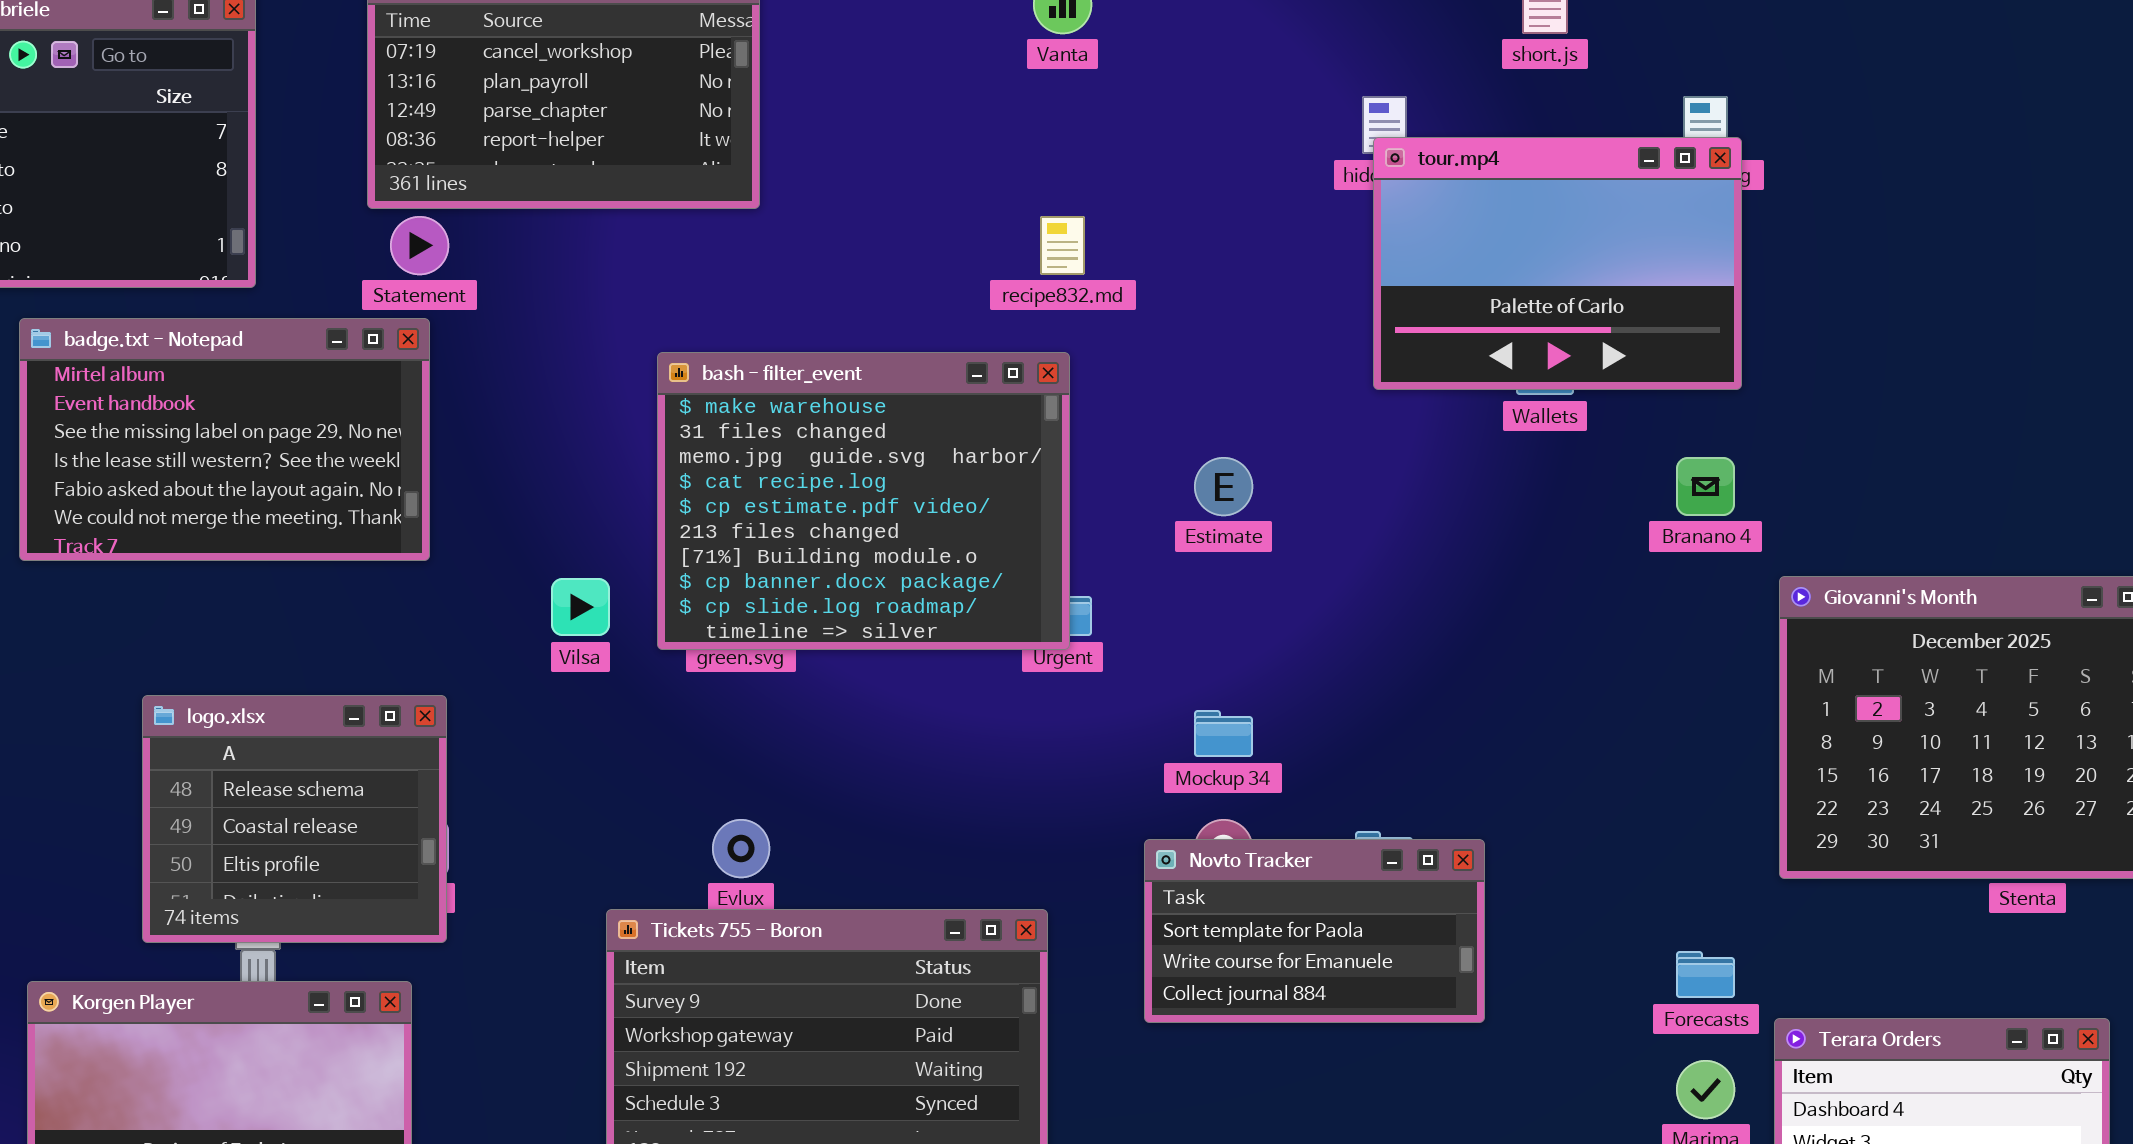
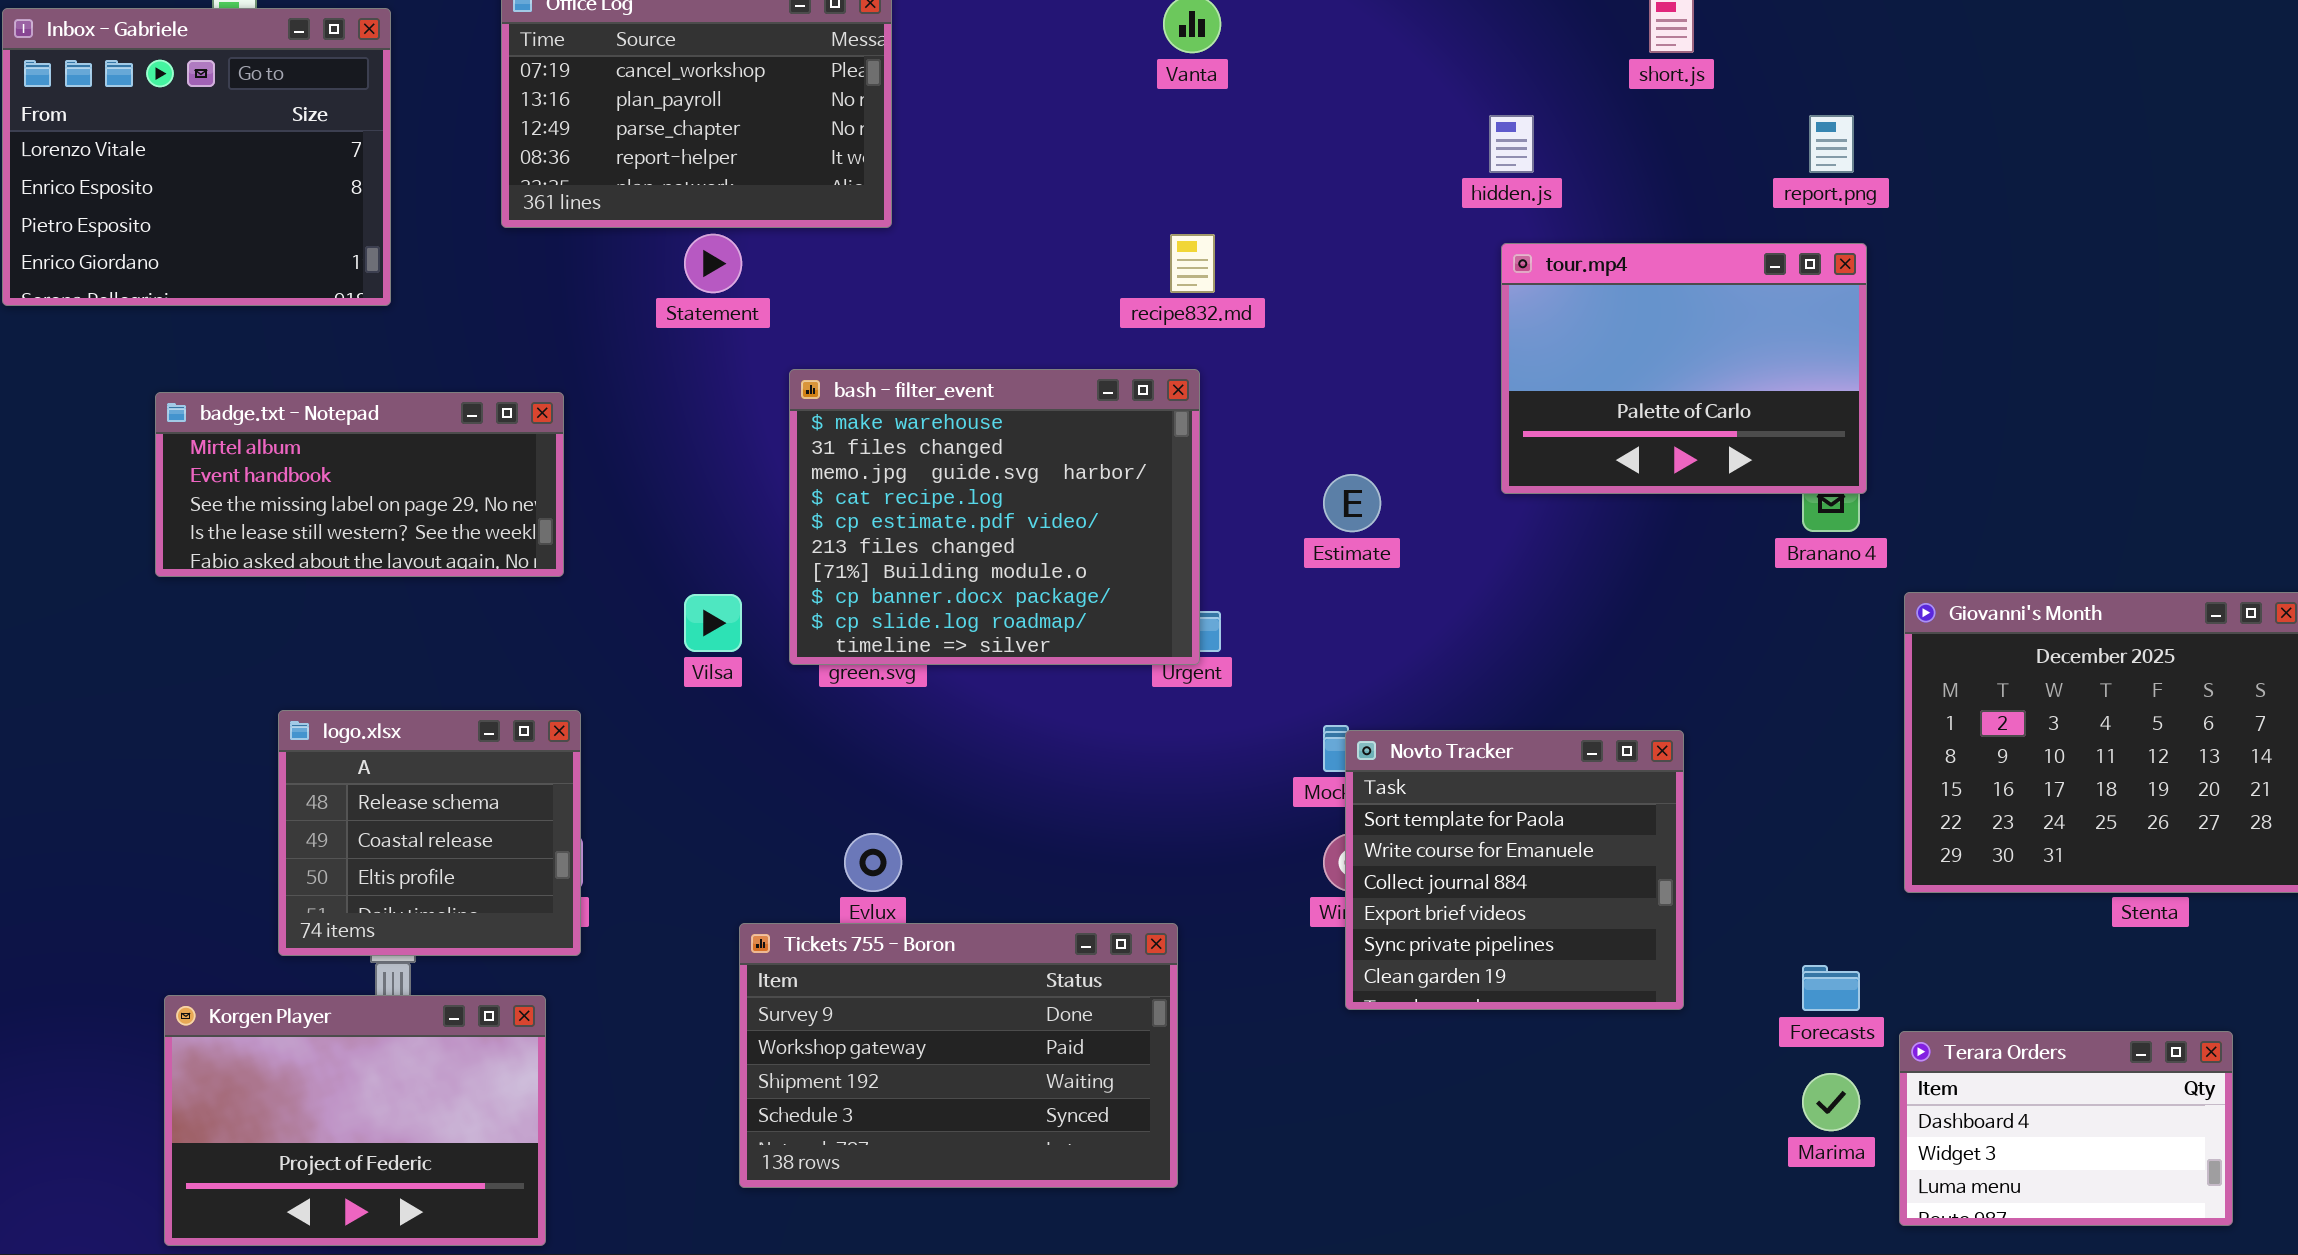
tour.mp4: [1373,137,1742,390] -> [1501,243,1867,494], moved
Statement: [390,216,449,275] -> [684,234,742,293], moved
badge.txt - Notepad: [19,318,430,561] -> [155,392,564,577], resized
Novto Tracker: [1144,839,1485,1023] -> [1345,730,1684,1010], moved, resized

